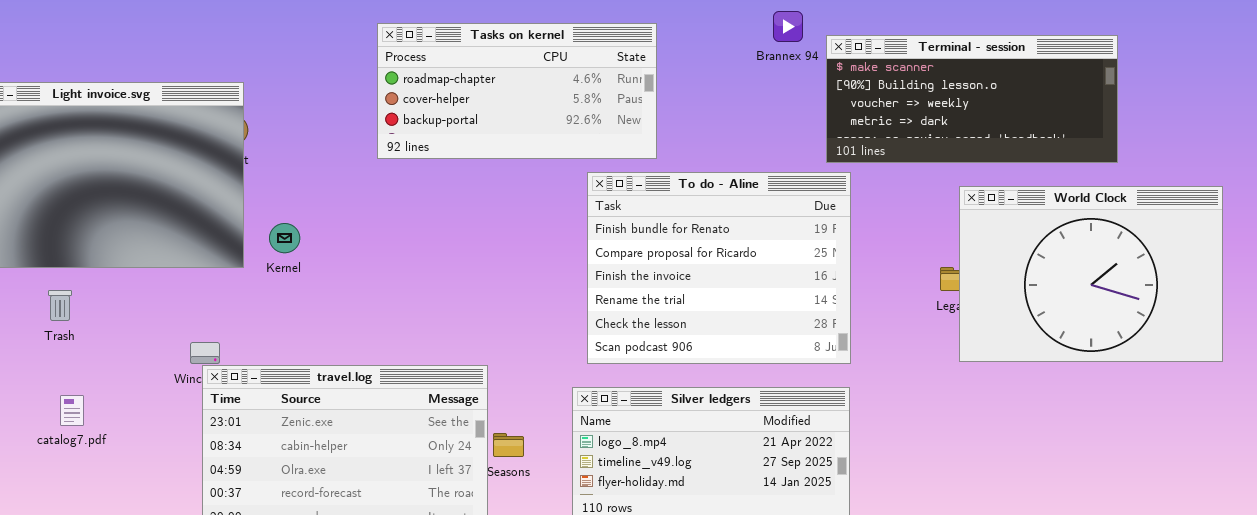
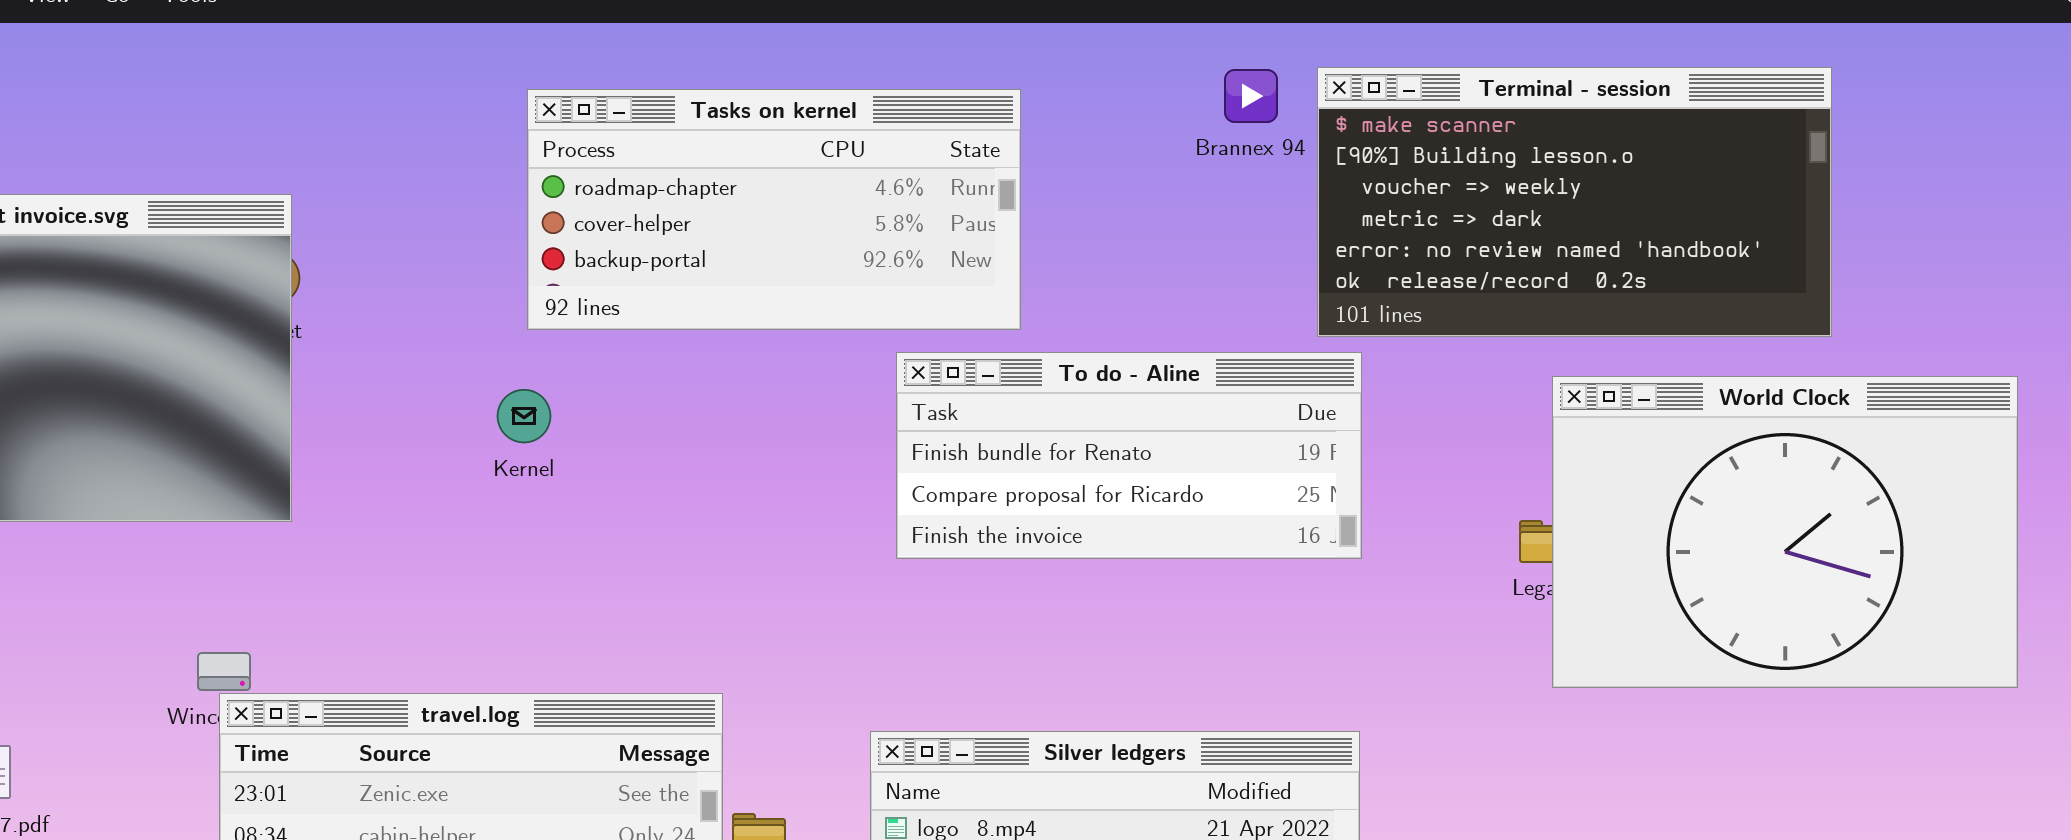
Terminal - session: [826,35,1118,163] -> [1317,67,1832,337], resized
To do - Aline: [587,172,851,364] -> [896,352,1362,559], resized
Kernel: [269,223,300,253] -> [497,389,551,443], moved

